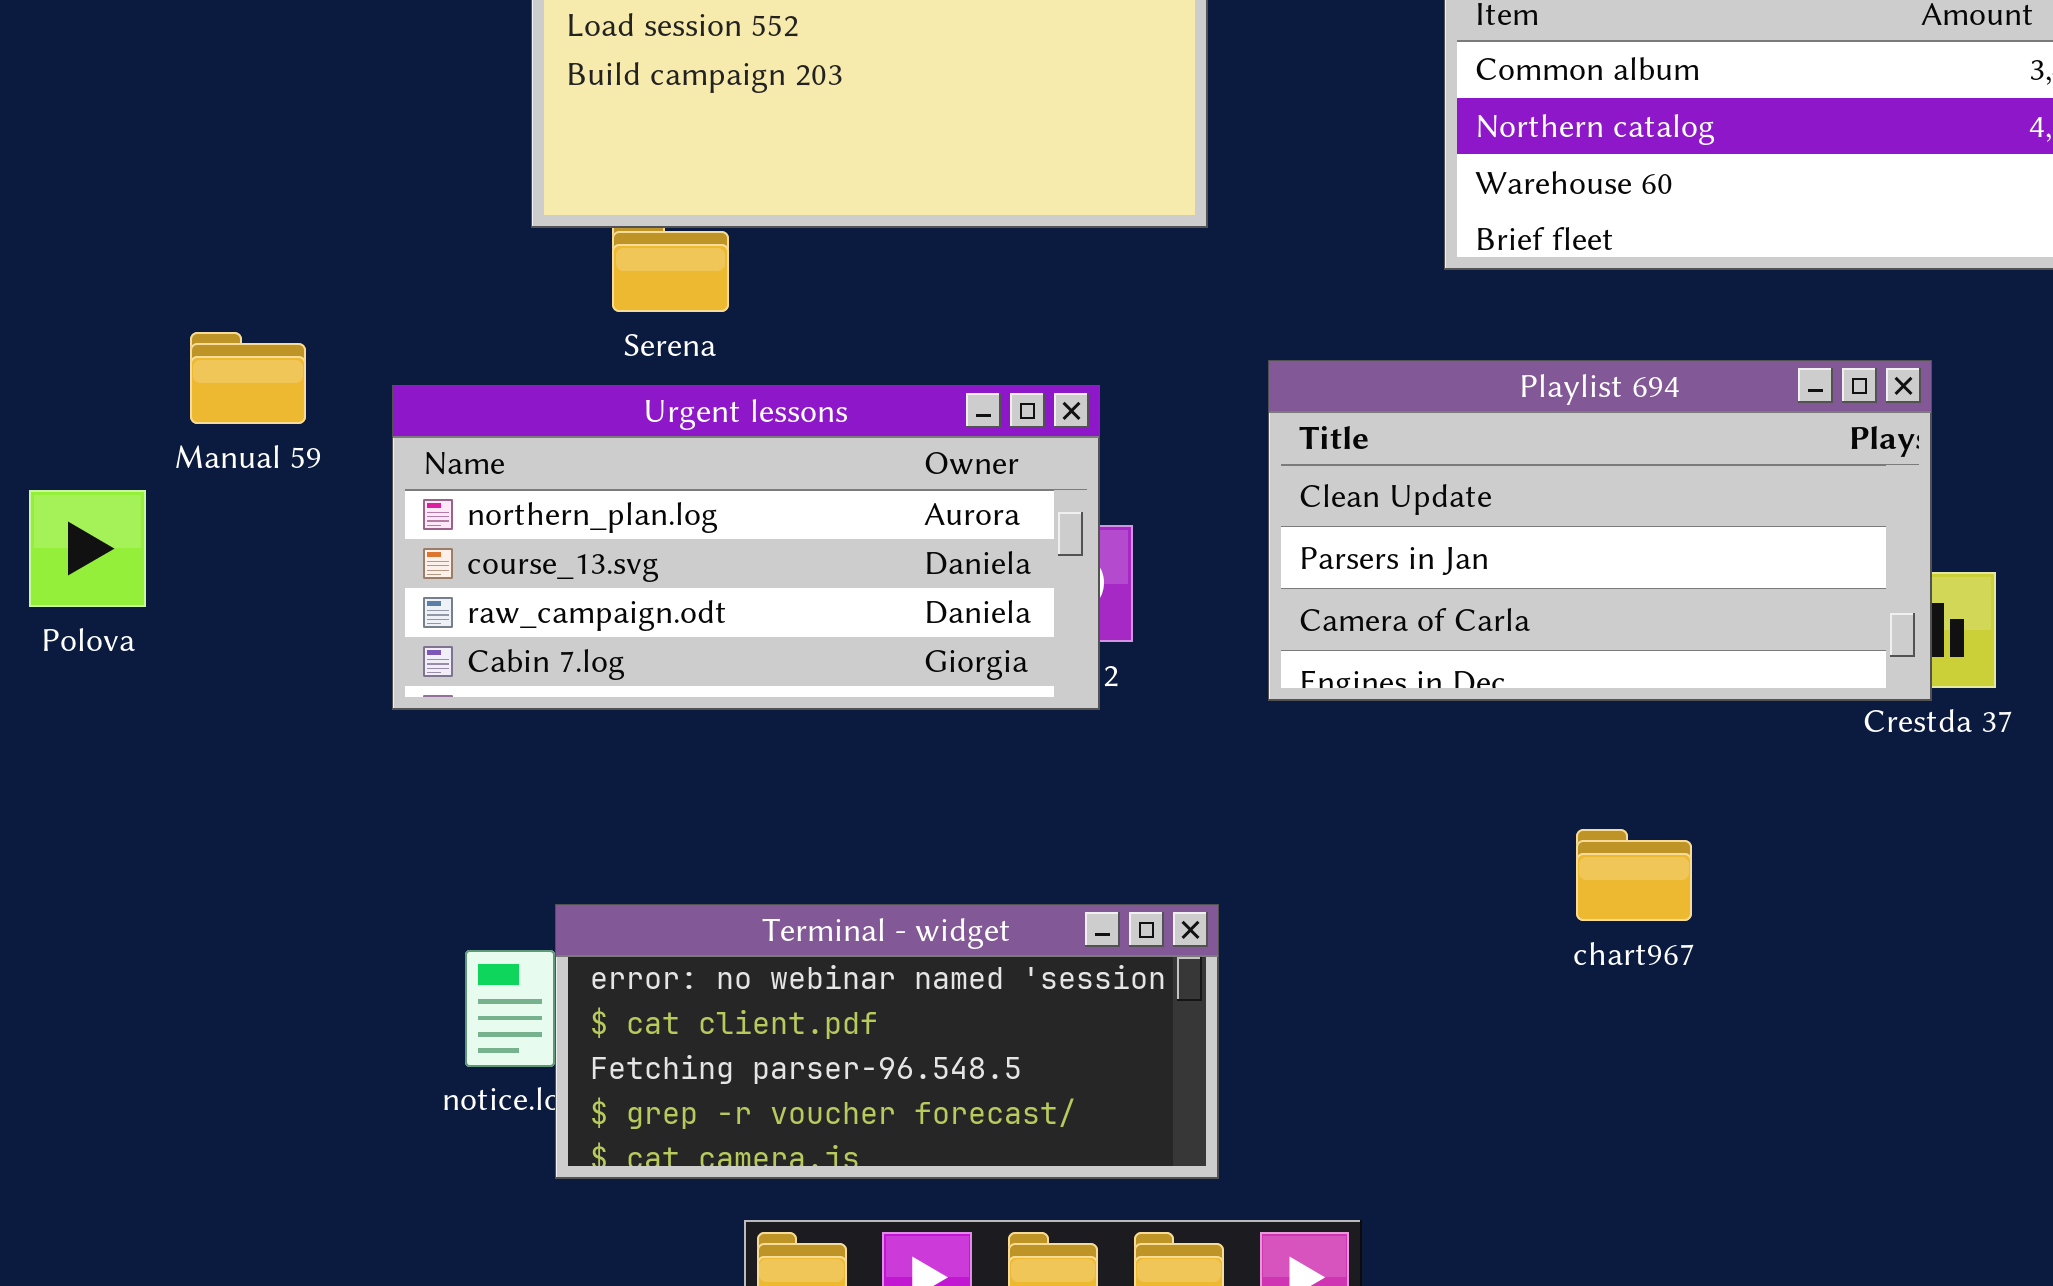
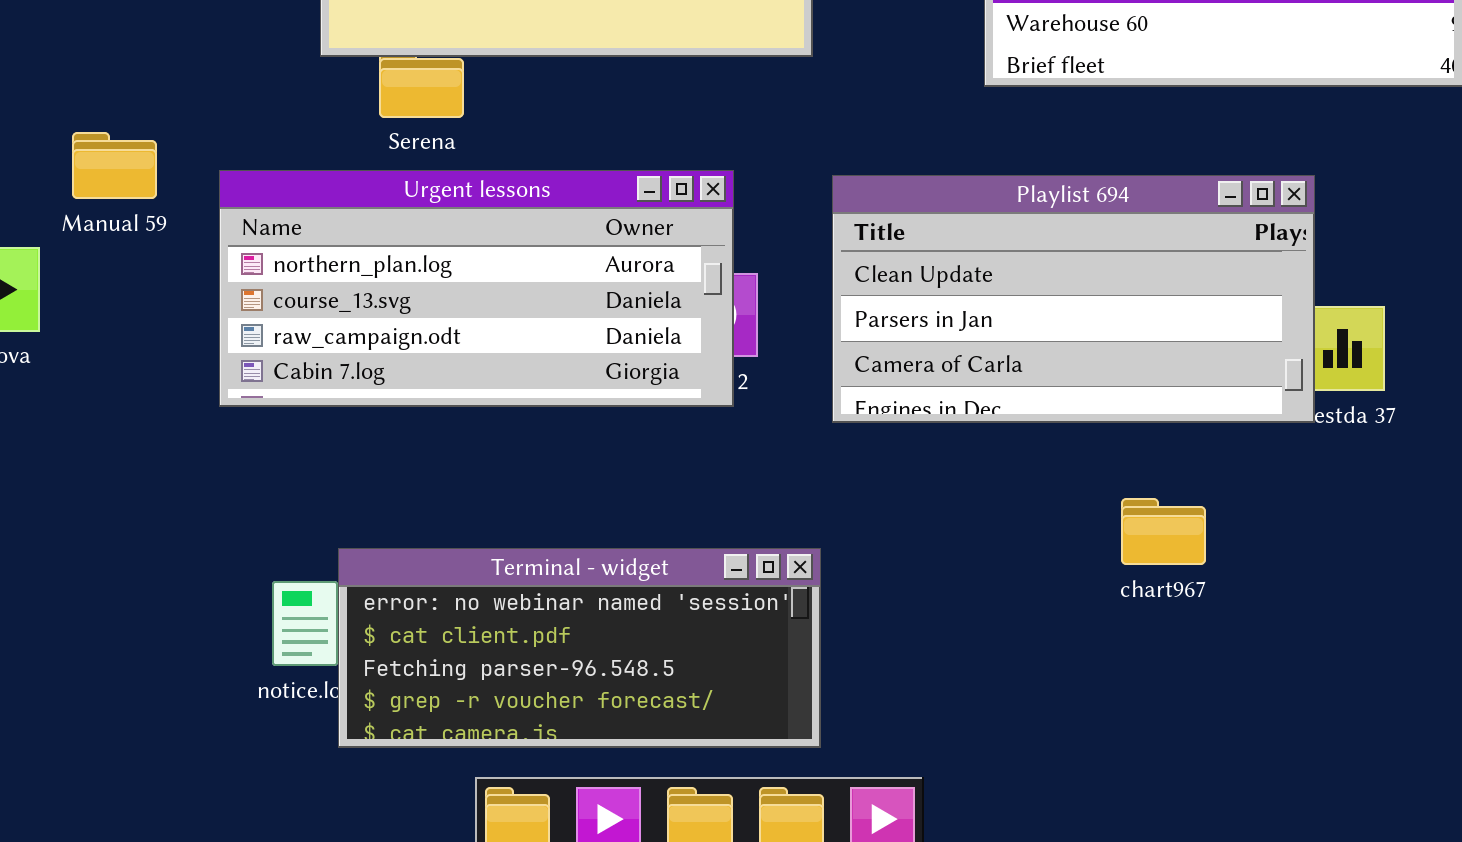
Playlist 694: [1268,360,1932,701] -> [832,175,1315,423], moved
chart967: [1576,829,1692,921] -> [1121,498,1206,565], moved

